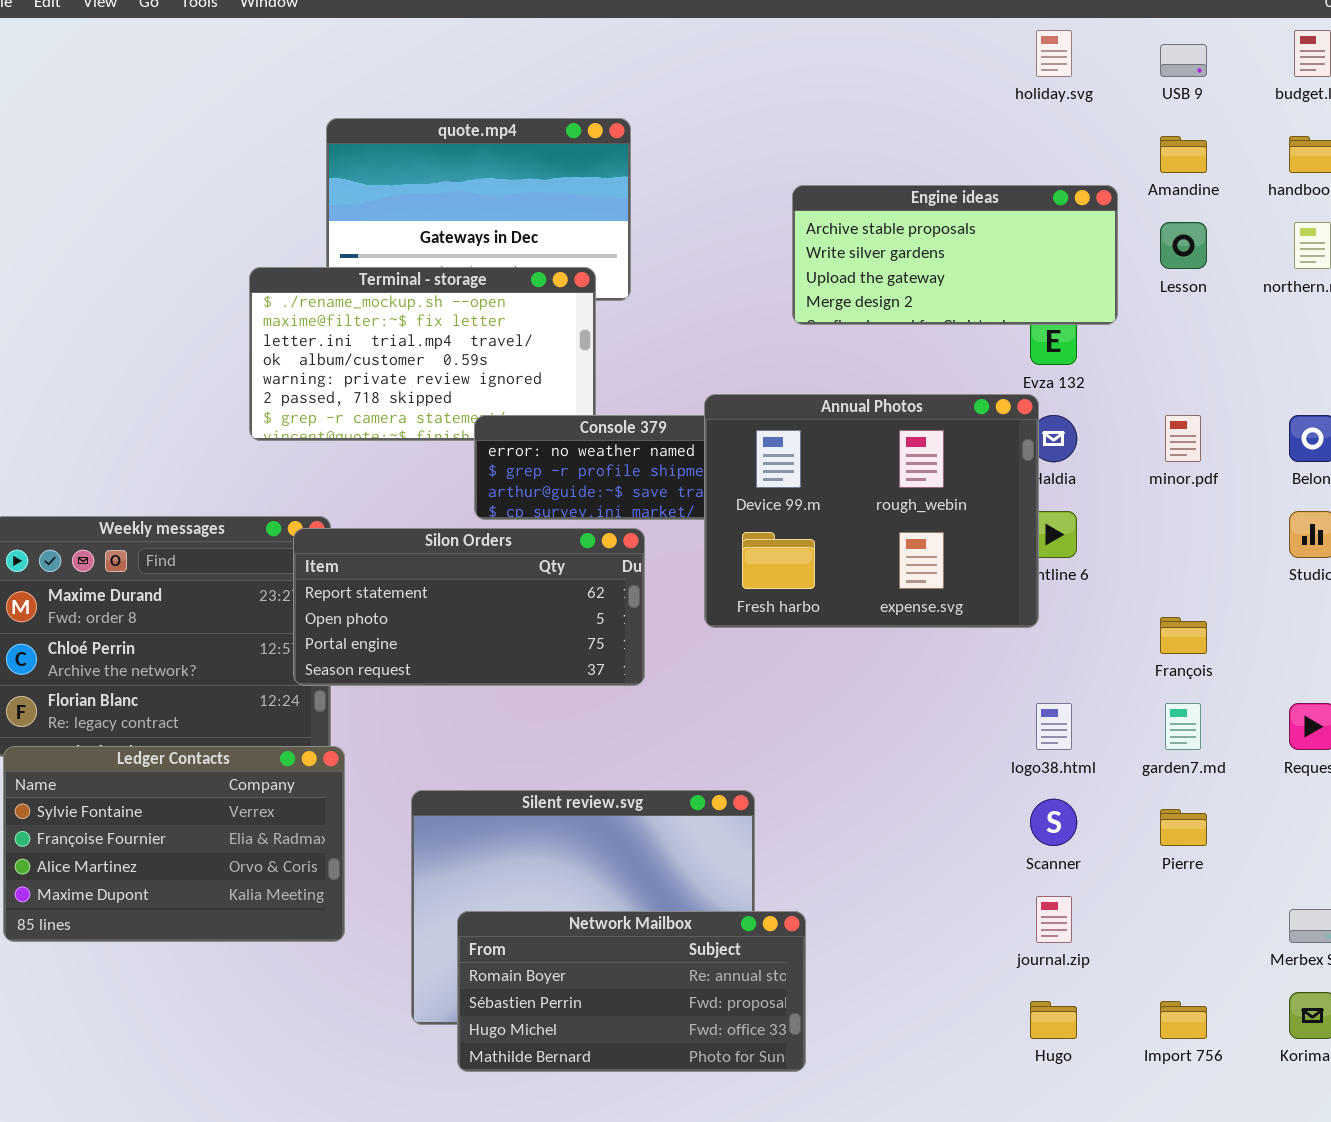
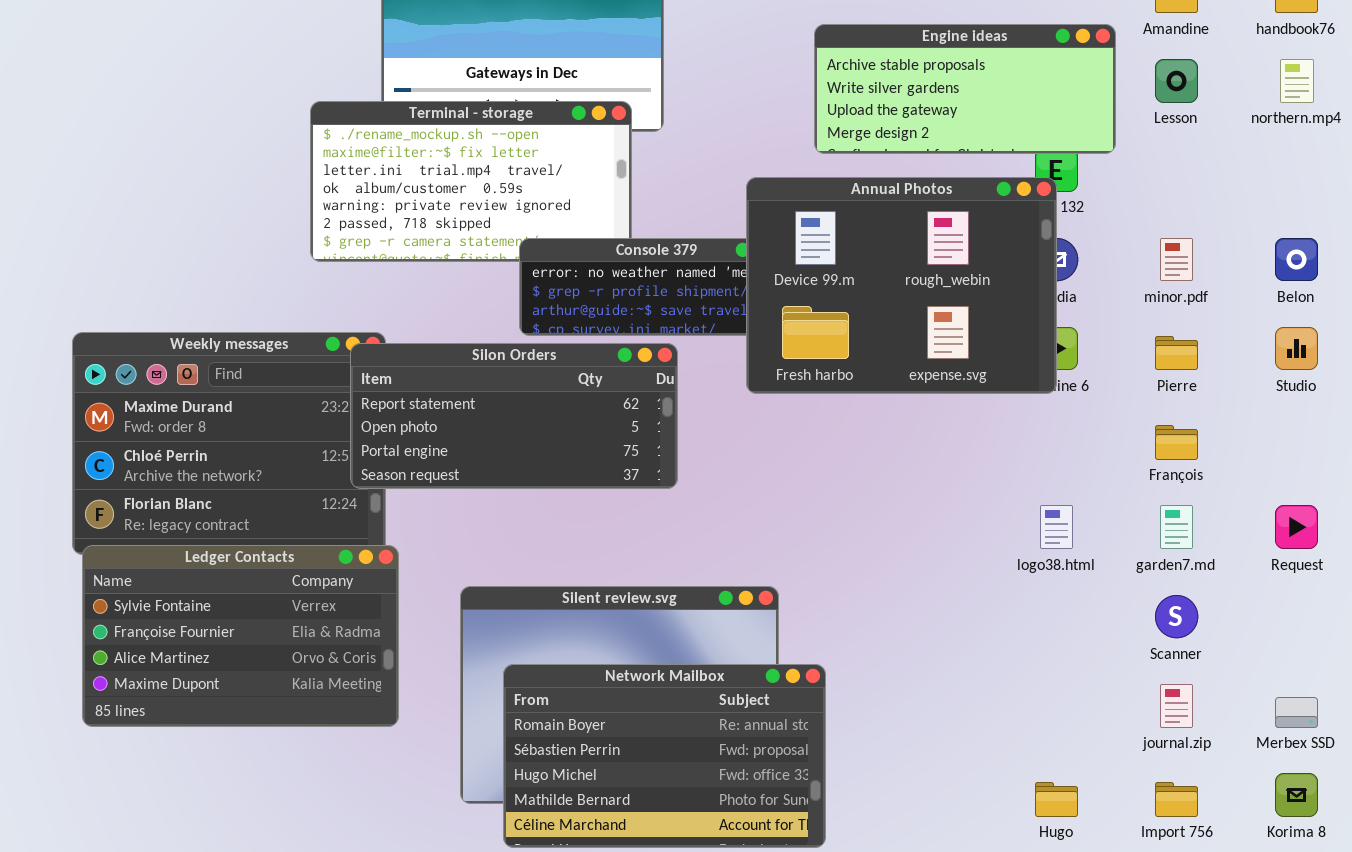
Annual Photos: [704,394,1039,628] -> [746,177,1057,394], moved
Scanner: [1030,799,1077,846] -> [1155,595,1198,638], moved
Pierre: [1160,809,1207,846] -> [1155,336,1198,370], moved
journal.zip: [1036,896,1072,943] -> [1160,684,1193,728], moved
Network Mailbox: [457,911,806,1072] -> [503,664,826,848], resized

